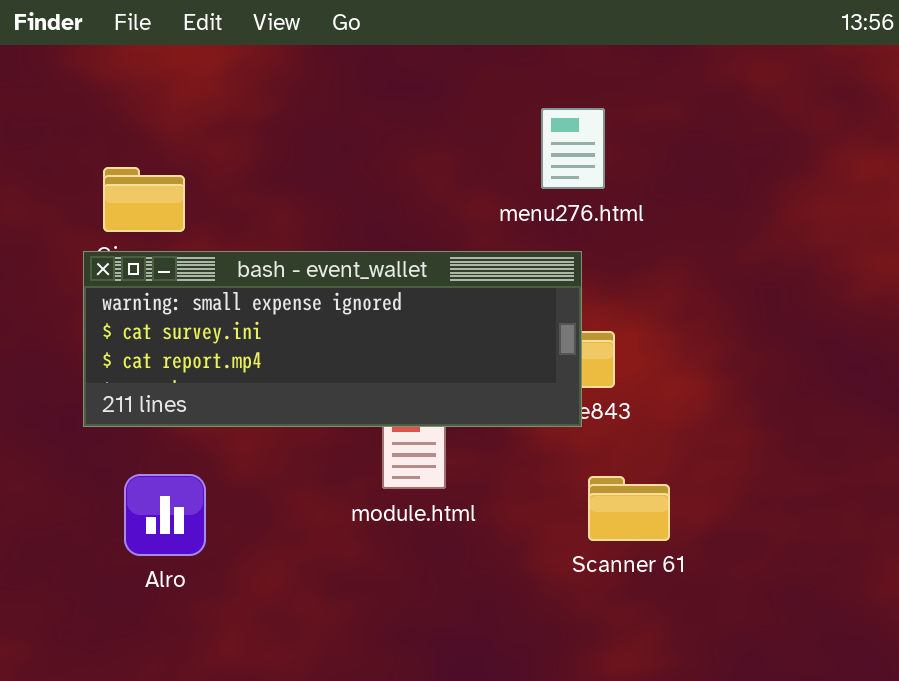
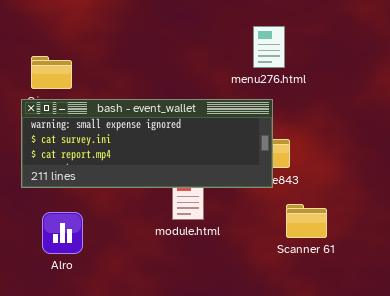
Scanner 61: [588,476,670,541] -> [286,204,327,238], moved

